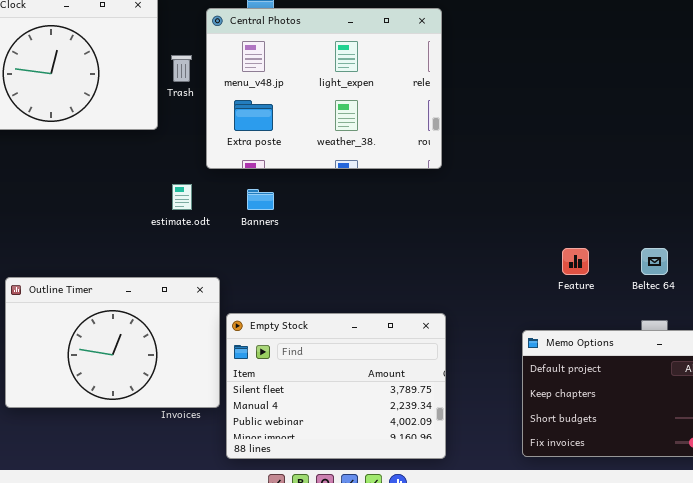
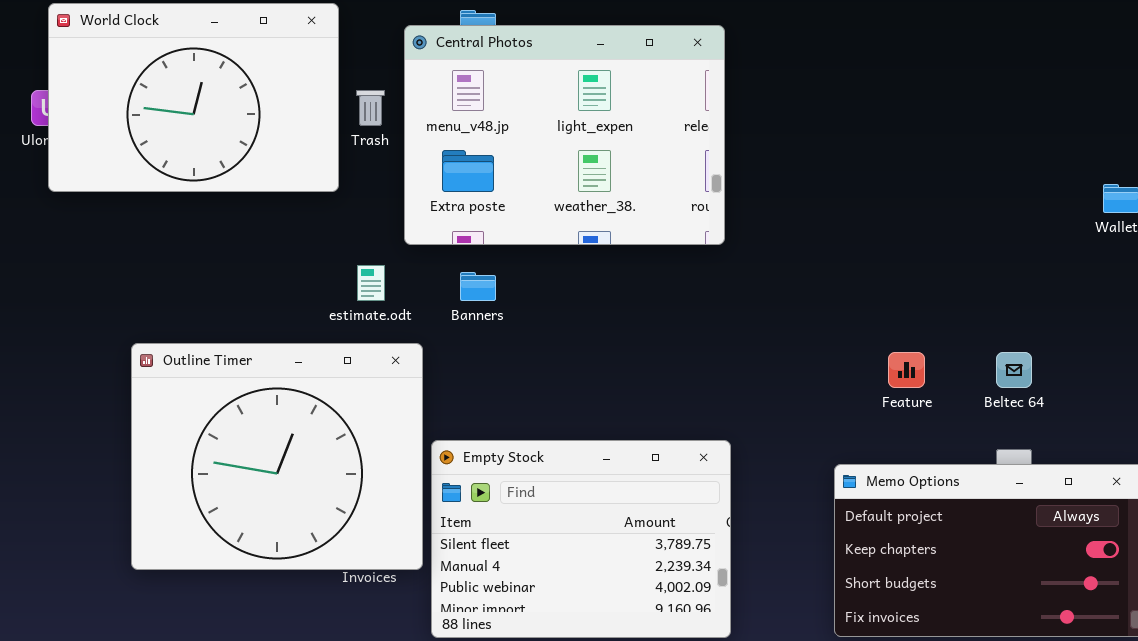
Outline Timer: [5,277,220,408] -> [131,343,423,570], resized

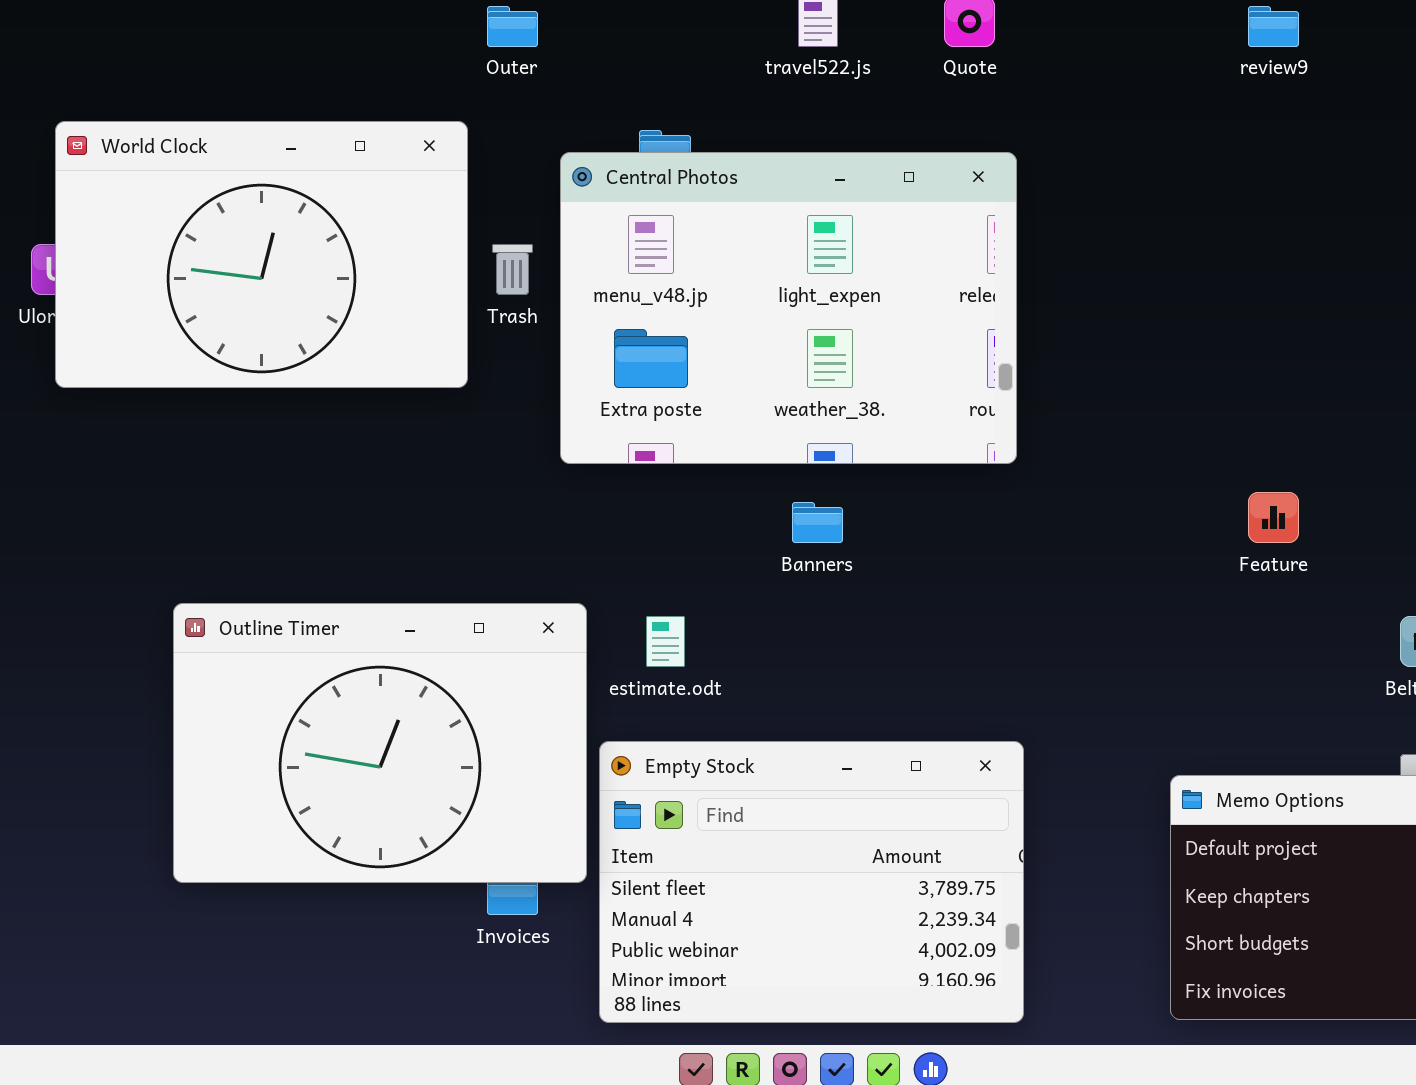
estimate.odt: [357,265,385,301] -> [646,616,685,667], moved
Banners: [460,272,496,301] -> [792,502,843,543], moved
Outline Timer: [131,343,423,570] -> [173,603,587,883], resized
Feature: [888,352,925,388] -> [1248,492,1299,543], moved

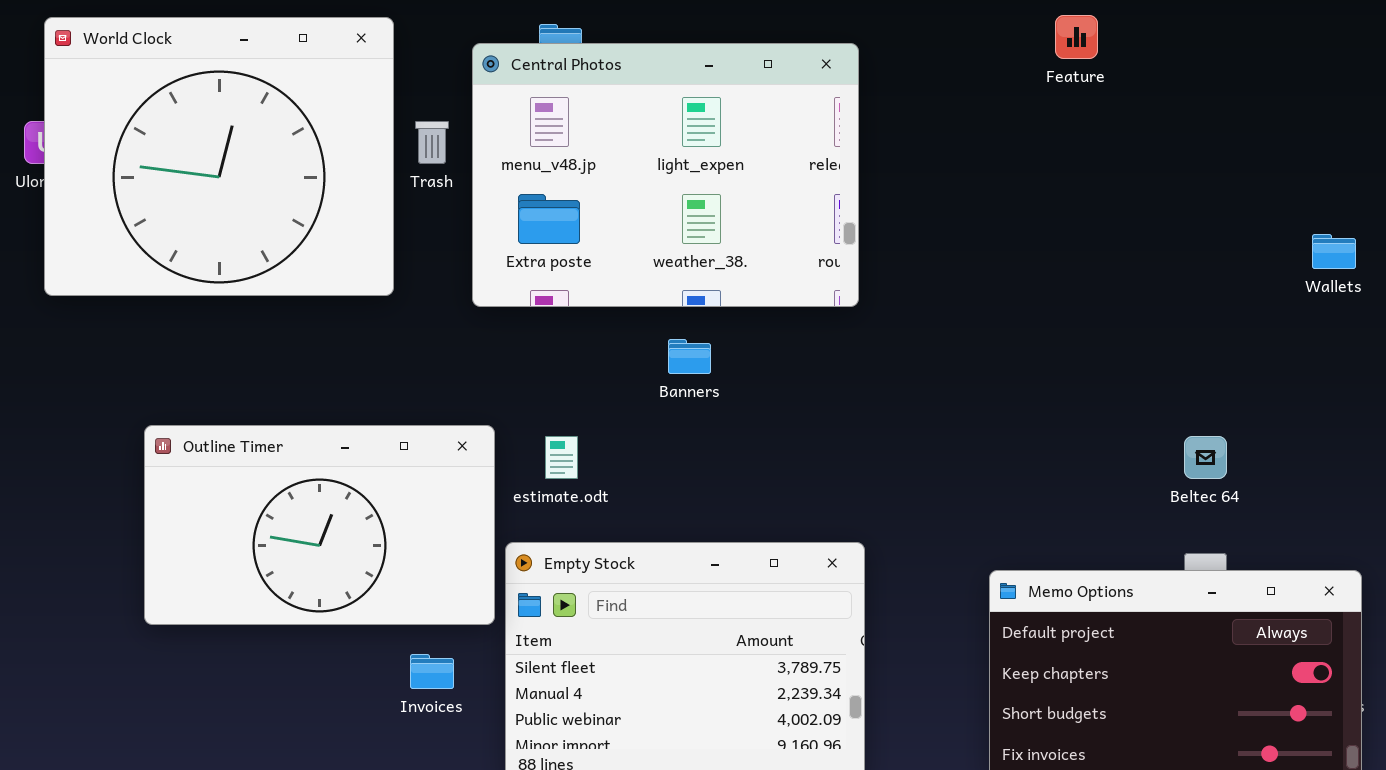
World Clock: [55,121,468,388] -> [44,17,394,296], resized
Feature: [1248,492,1299,543] -> [1055,15,1098,59], moved
Outline Timer: [173,603,587,883] -> [144,425,495,625], resized

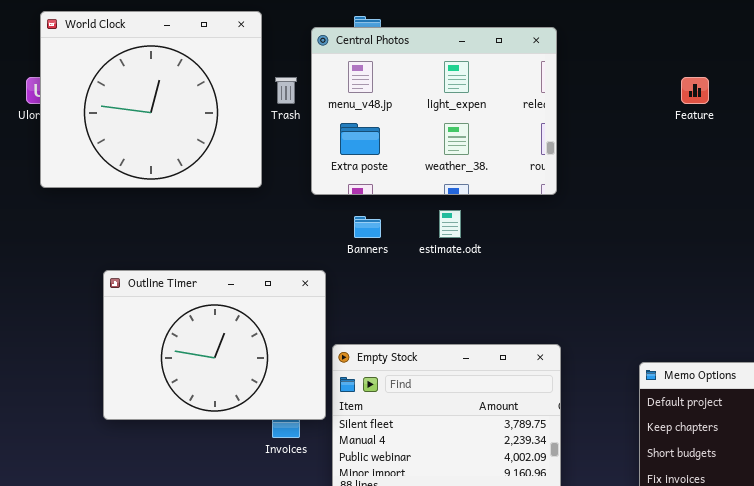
Feature: [1055,15,1098,59] -> [681,77,709,104], moved
Banners: [668,339,711,374] -> [354,216,381,238], moved
Outline Timer: [144,425,495,625] -> [103,270,326,420], resized
estimate.odt: [545,436,578,479] -> [439,210,461,238], moved

